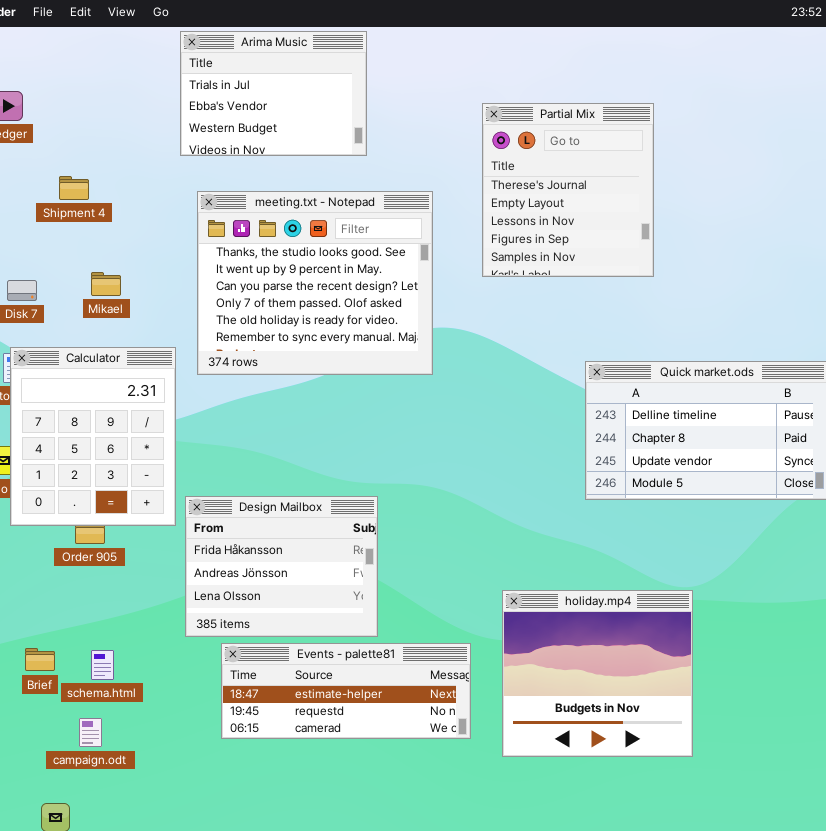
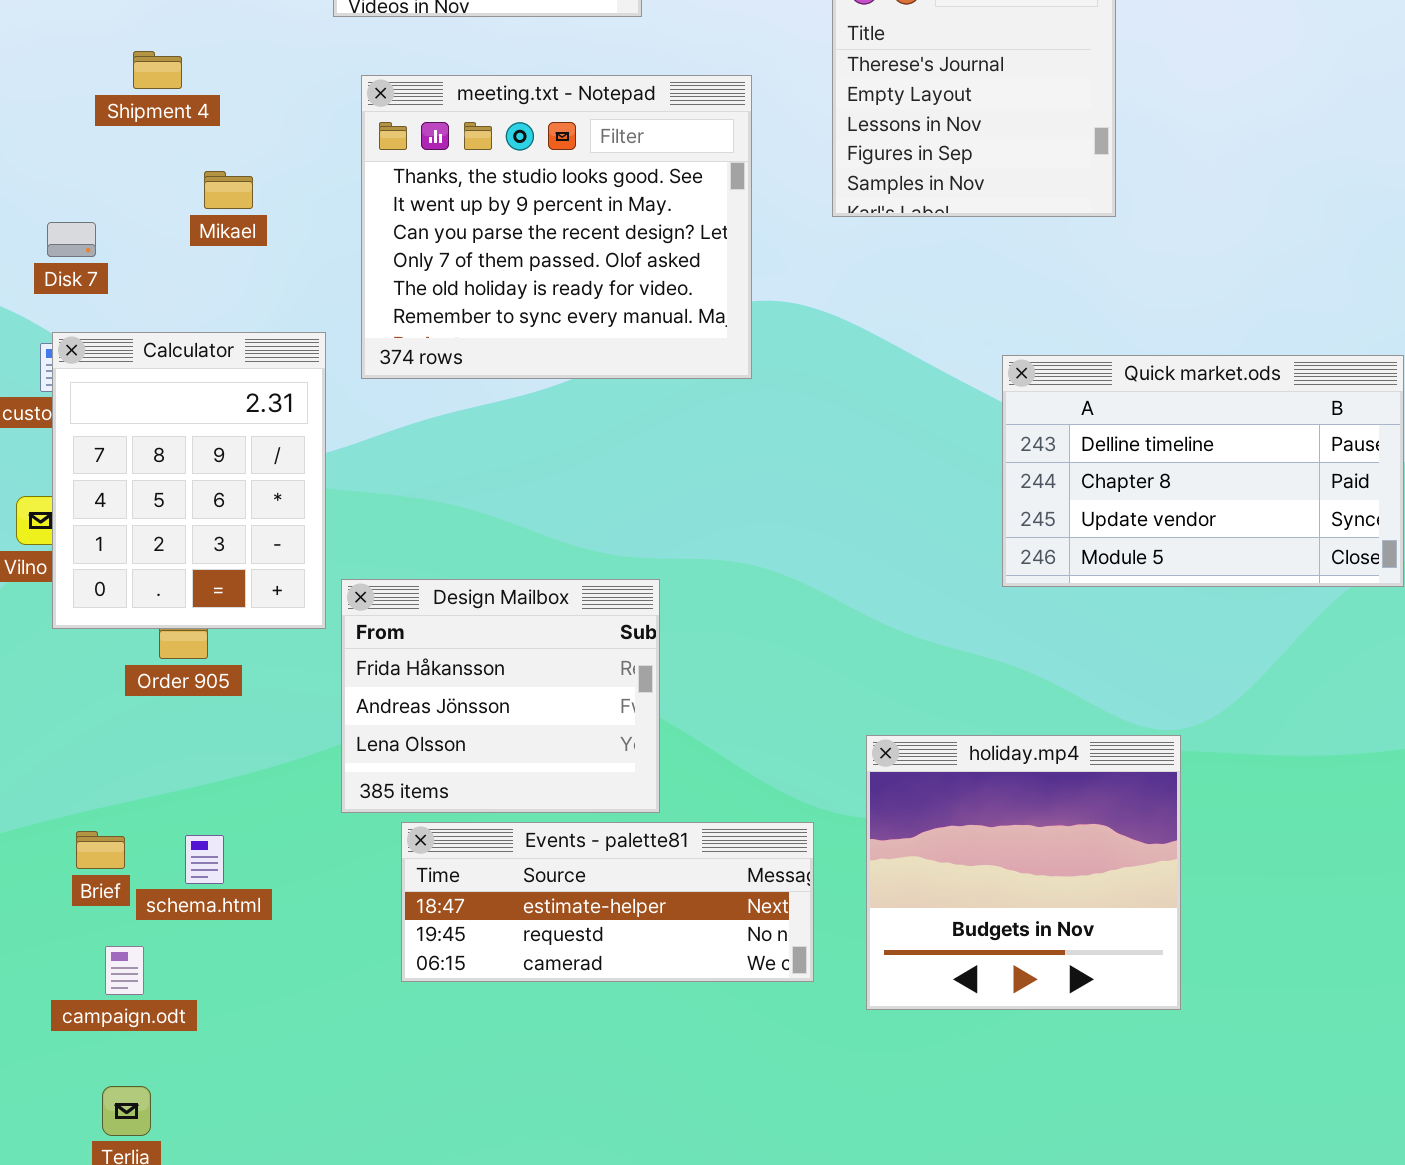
Mikael: [91,272,121,296] -> [204,171,253,209], moved
campaign.odt: [79,718,102,747] -> [105,946,144,995], moved

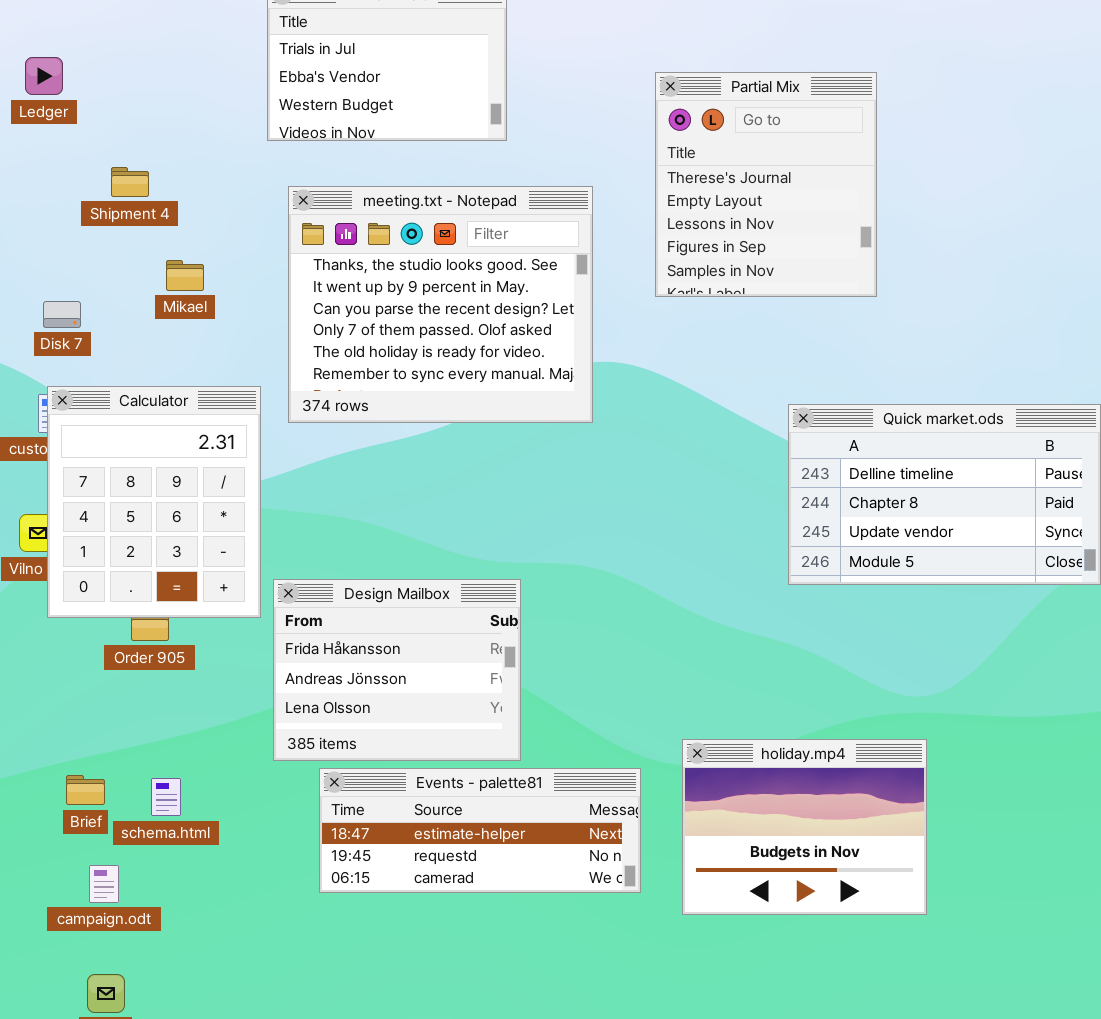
holiday.mp4: [866,735,1181,1010] -> [682,739,927,915], resized

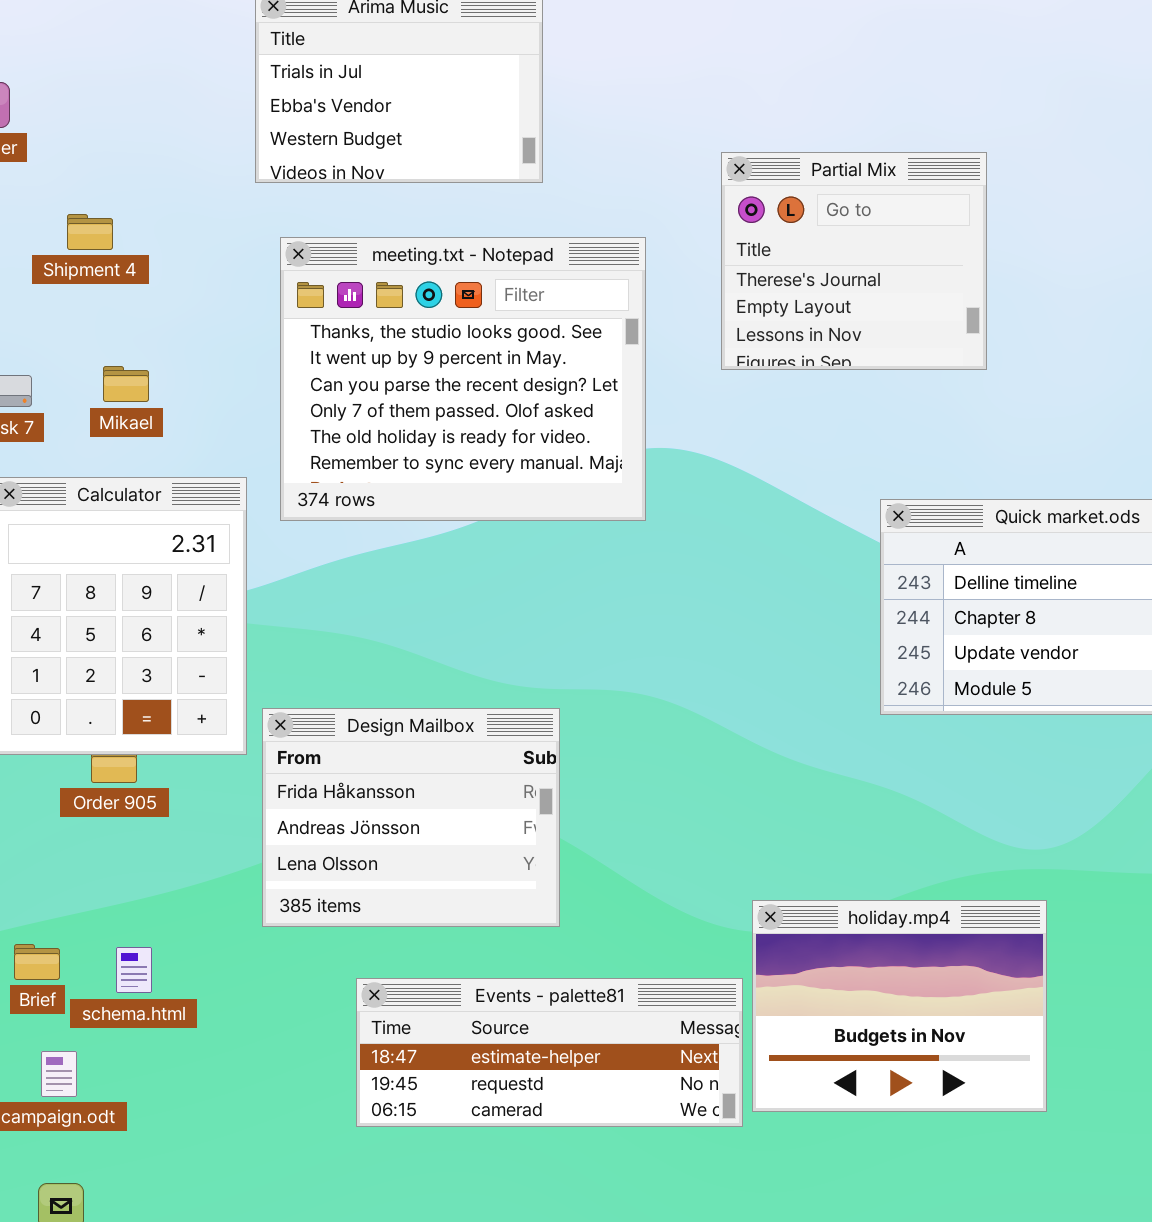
Partial Mix: [655,72,877,297] -> [721,152,987,370], resized
Mikael: [166,260,204,291] -> [103,366,149,402], moved
Events - palette81: [319,768,641,893] -> [356,978,743,1127], moved

